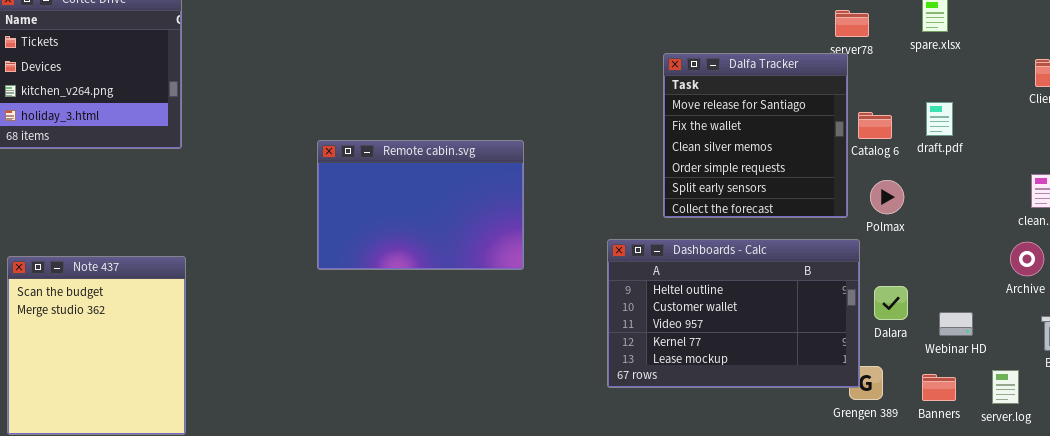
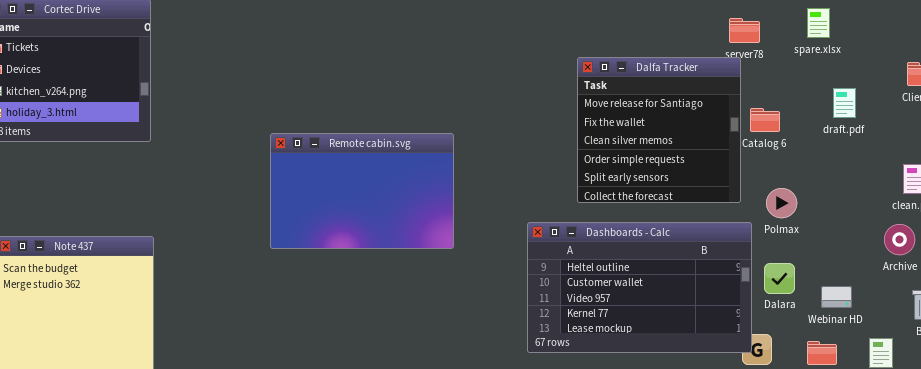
draft.pdf: [926,102,953,136] -> [833,88,856,118], moved
Polmax: [870,180,904,214] -> [766,188,797,218], moved

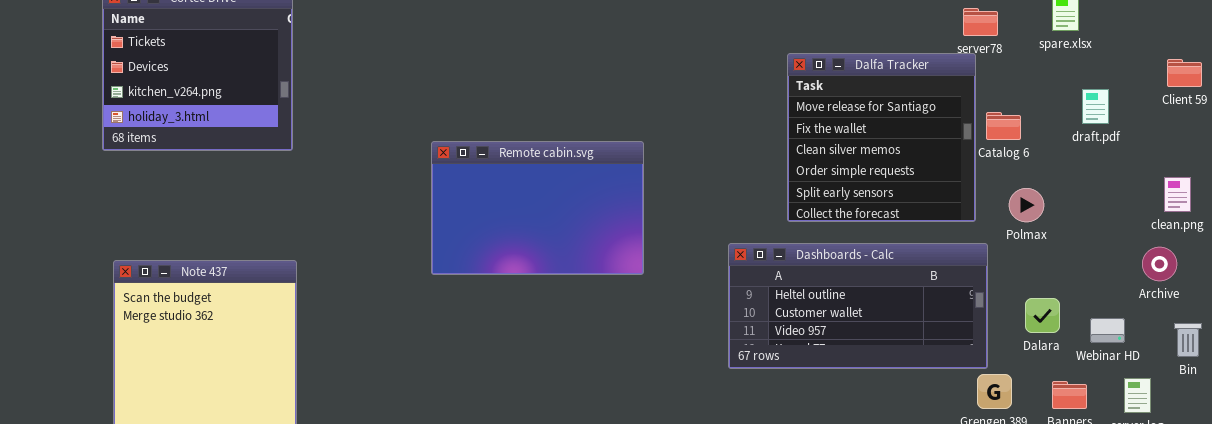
Polmax: [766,188,797,218] -> [1009,188,1044,222], moved
Dashboards - Calc: [527,222,752,353] -> [728,243,988,369], resized
Dalara: [764,263,795,294] -> [1025,298,1060,333], moved
Webinar HD: [821,286,852,308] -> [1090,318,1125,343], moved

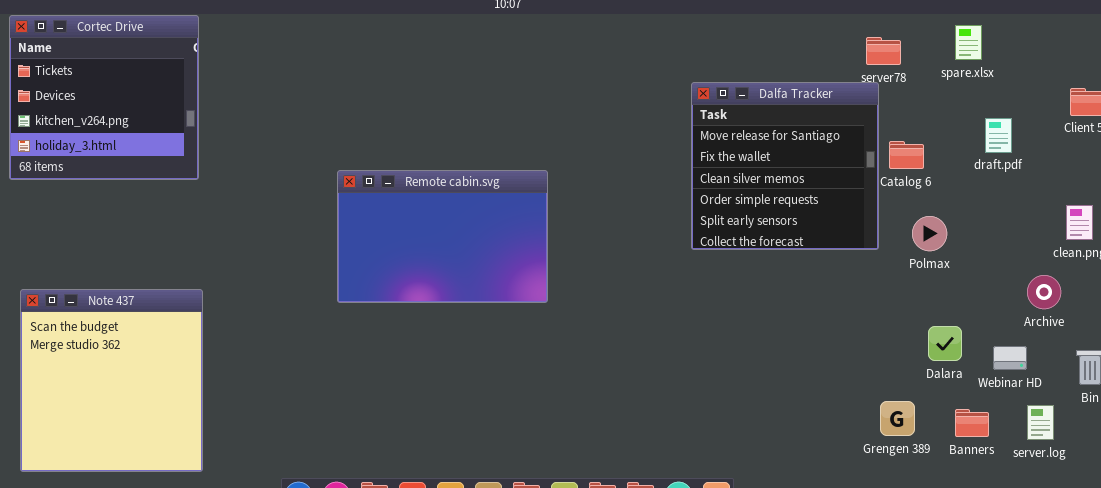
Dashboards - Calc: [728,243,988,369] -> none, closed
Archive: [1142,247,1177,281] -> [1027,275,1061,309], moved

